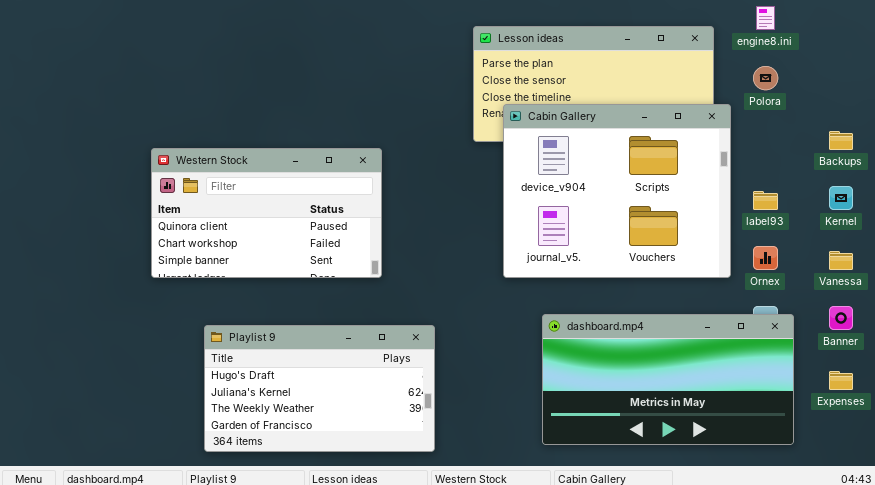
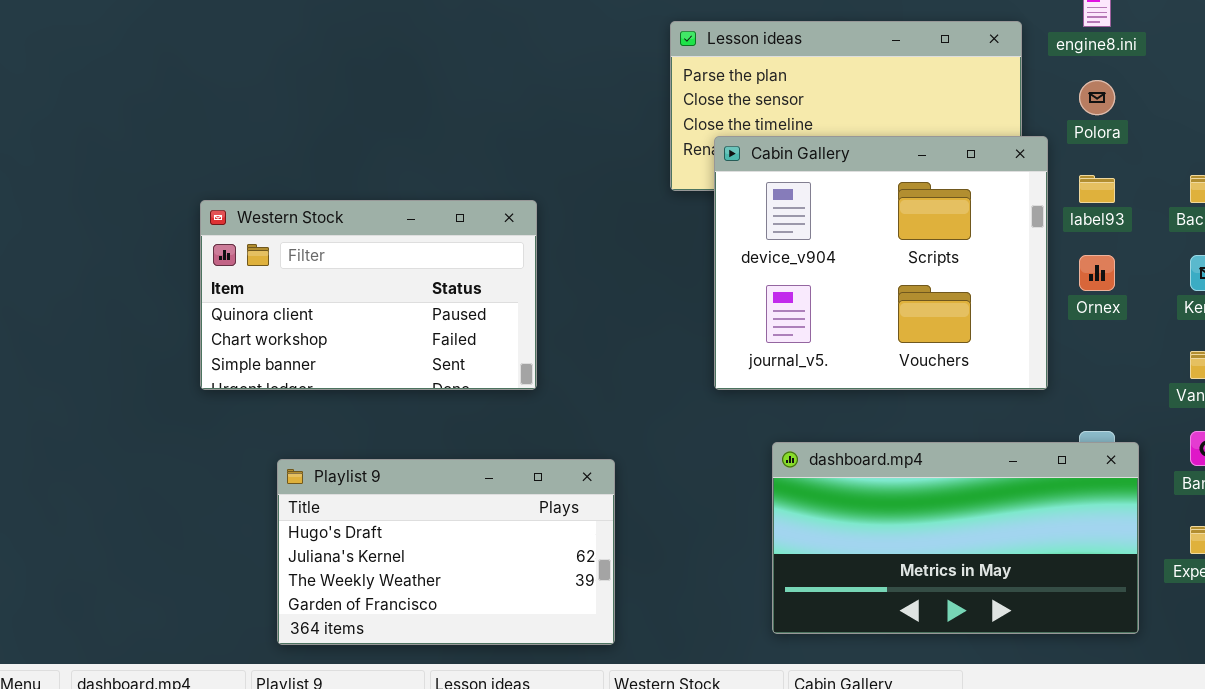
label93: [753,191,778,210] -> [1079,175,1115,203], moved
Ornex: [753,246,778,270] -> [1079,255,1115,291], moved

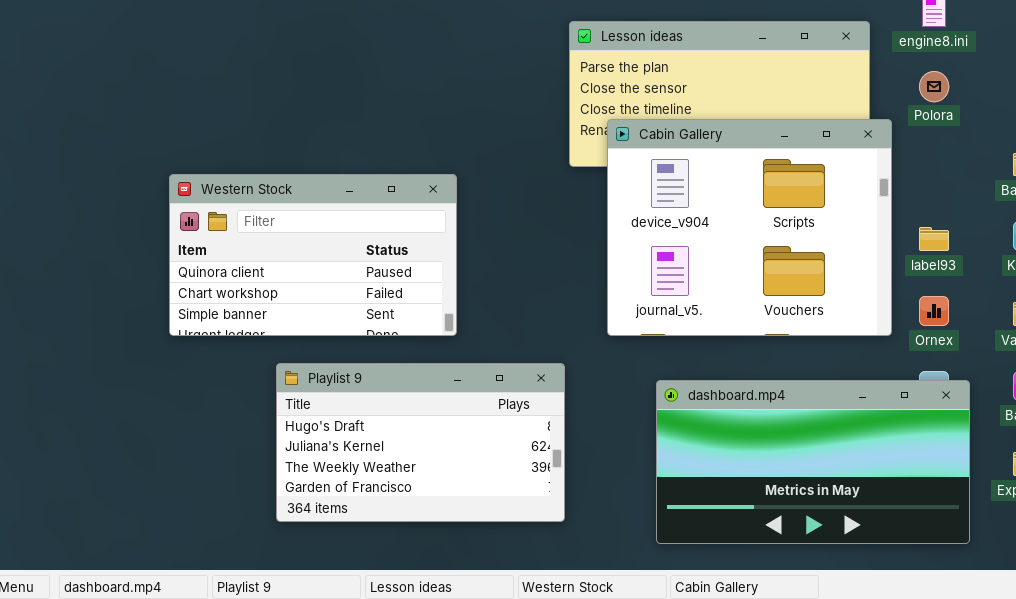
label93: [1079,175,1115,203] -> [919,227,949,251], moved
Ornex: [1079,255,1115,291] -> [919,296,949,326], moved
Playlist 9: [277,459,615,645] -> [276,363,565,522], moved

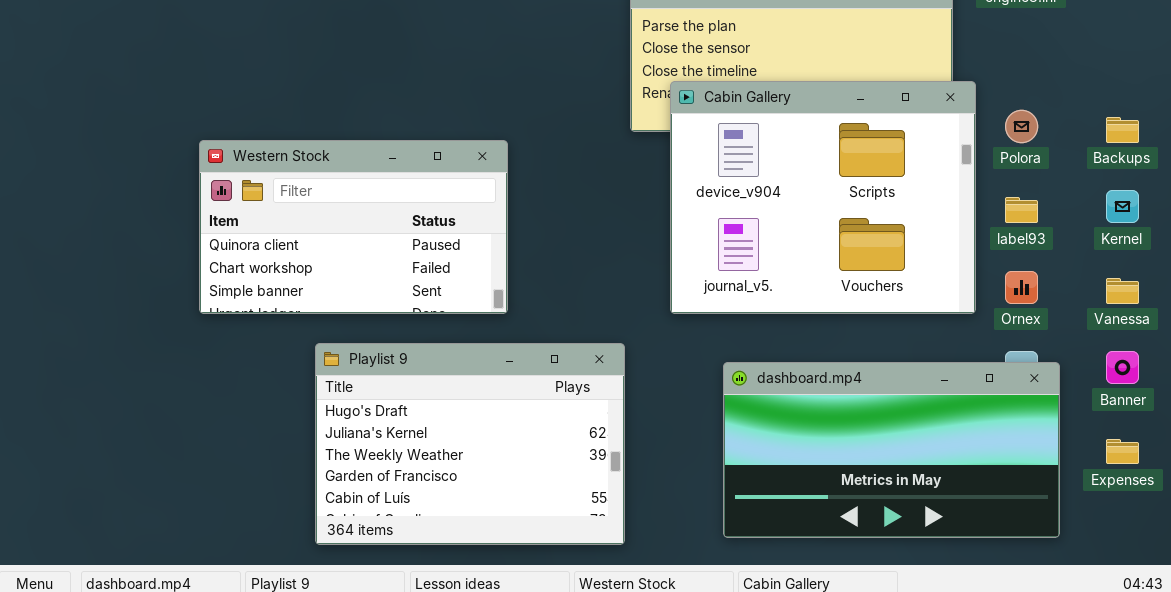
Polora: [919,71,949,102] -> [1005,110,1038,143], moved
Playlist 9: [276,363,565,522] -> [315,343,625,545], resized

